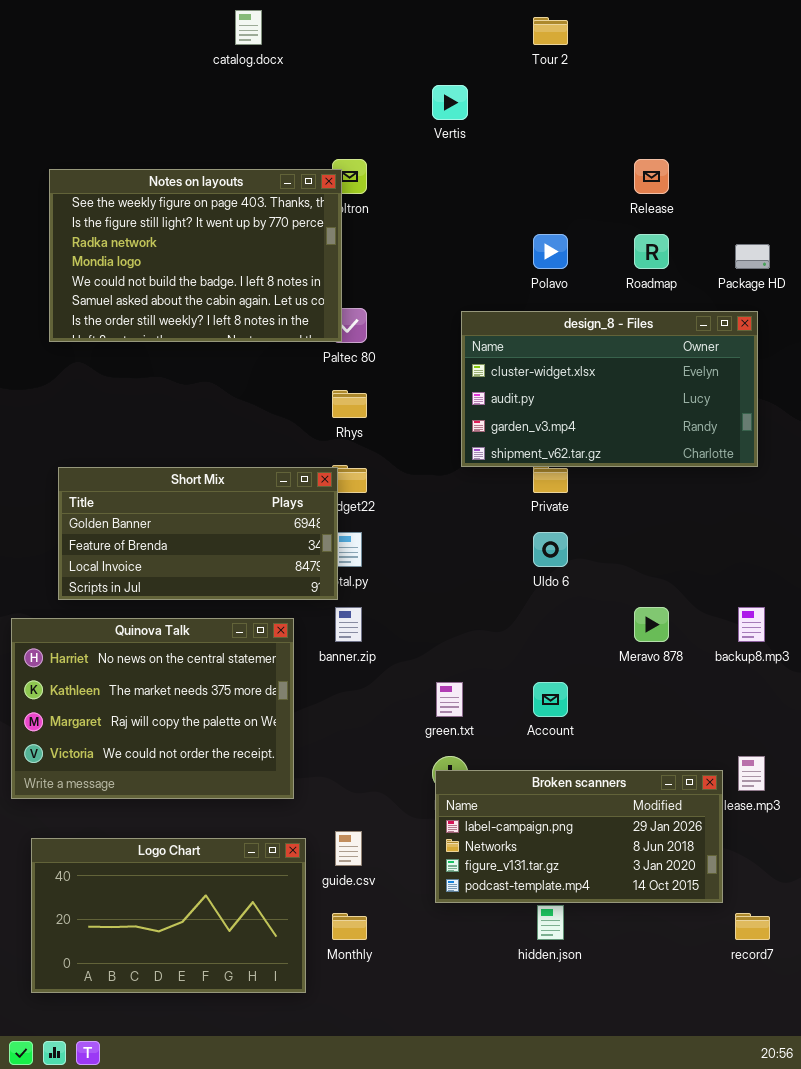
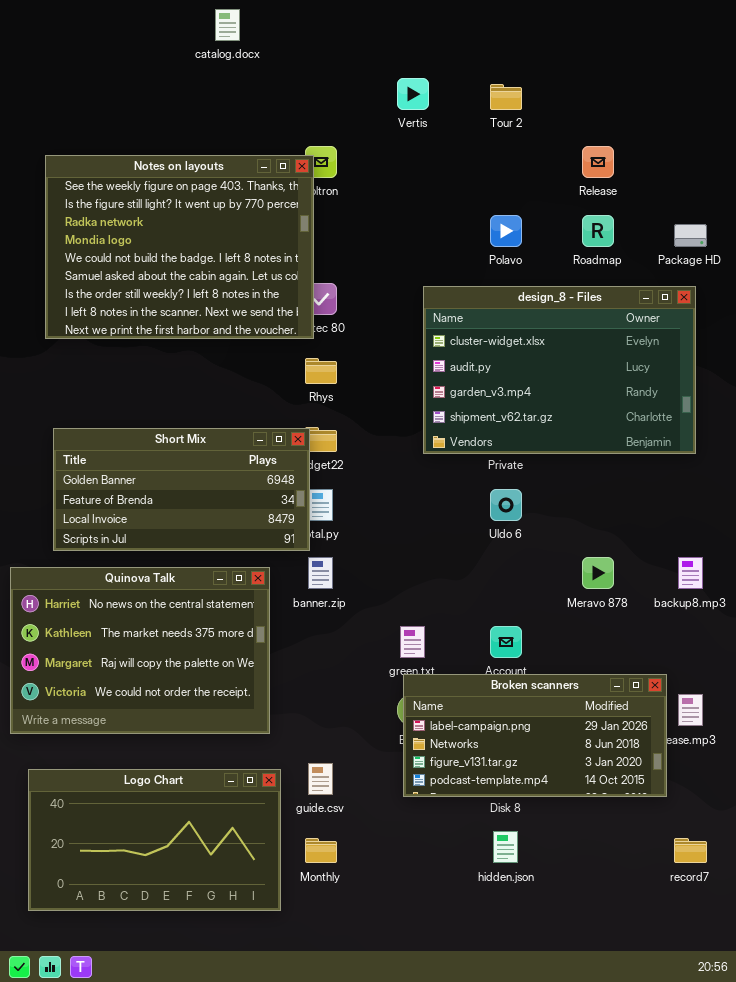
Tour 2: [533,17,568,45] -> [490,84,522,110], moved
Notes on layouts: [49,169,342,342] -> [45,155,314,339], resized
design_8 - Files: [461,311,758,467] -> [423,286,696,454], resized
Broken scanners: [435,770,723,903] -> [403,674,667,797], moved

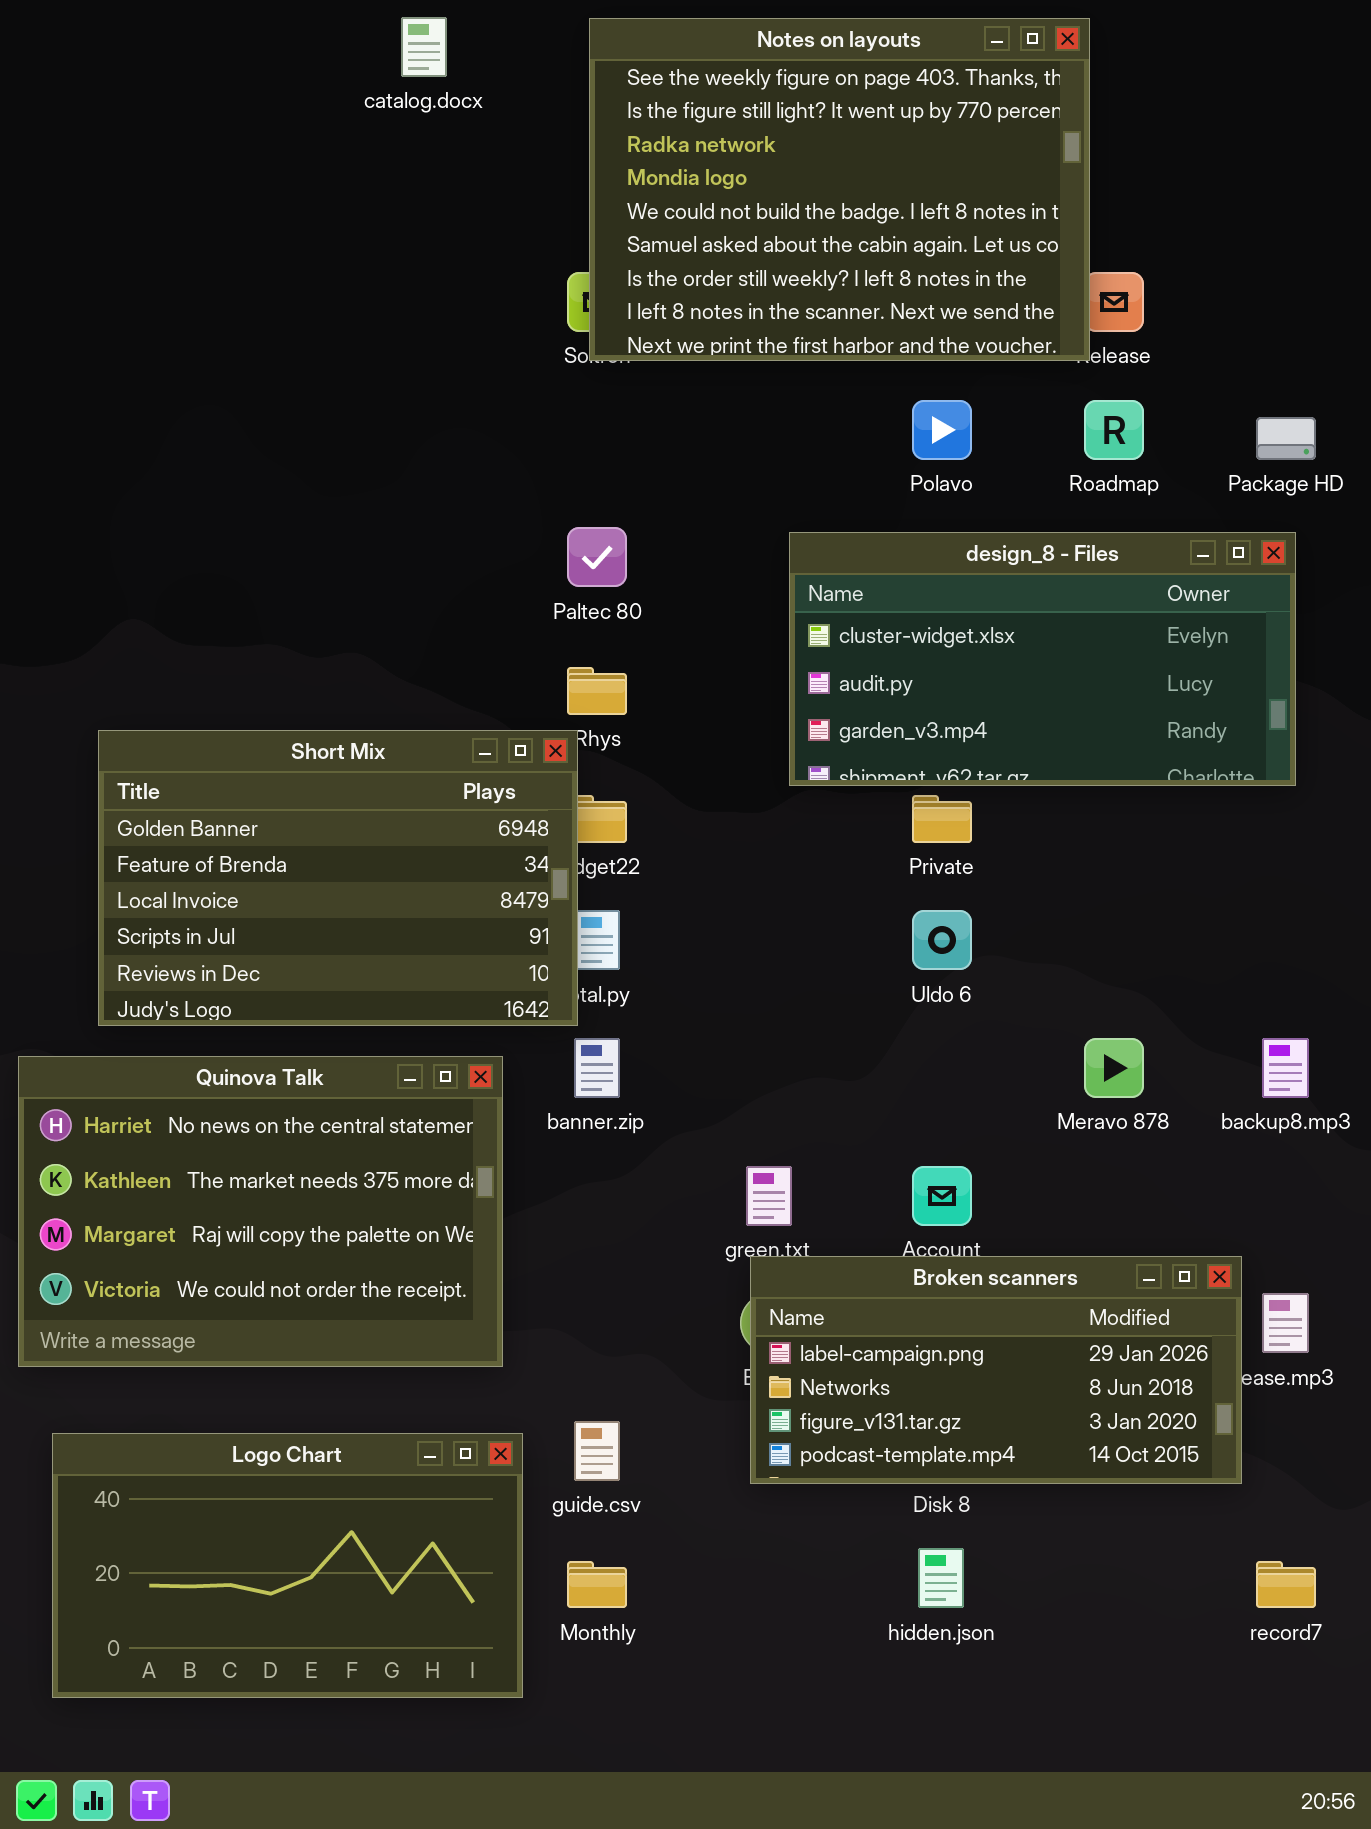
Notes on layouts: [45,155,314,339] -> [589,18,1090,361], moved
design_8 - Files: [423,286,696,454] -> [789,532,1296,786], resized
Short Mix: [53,428,310,551] -> [98,730,578,1026], resized

